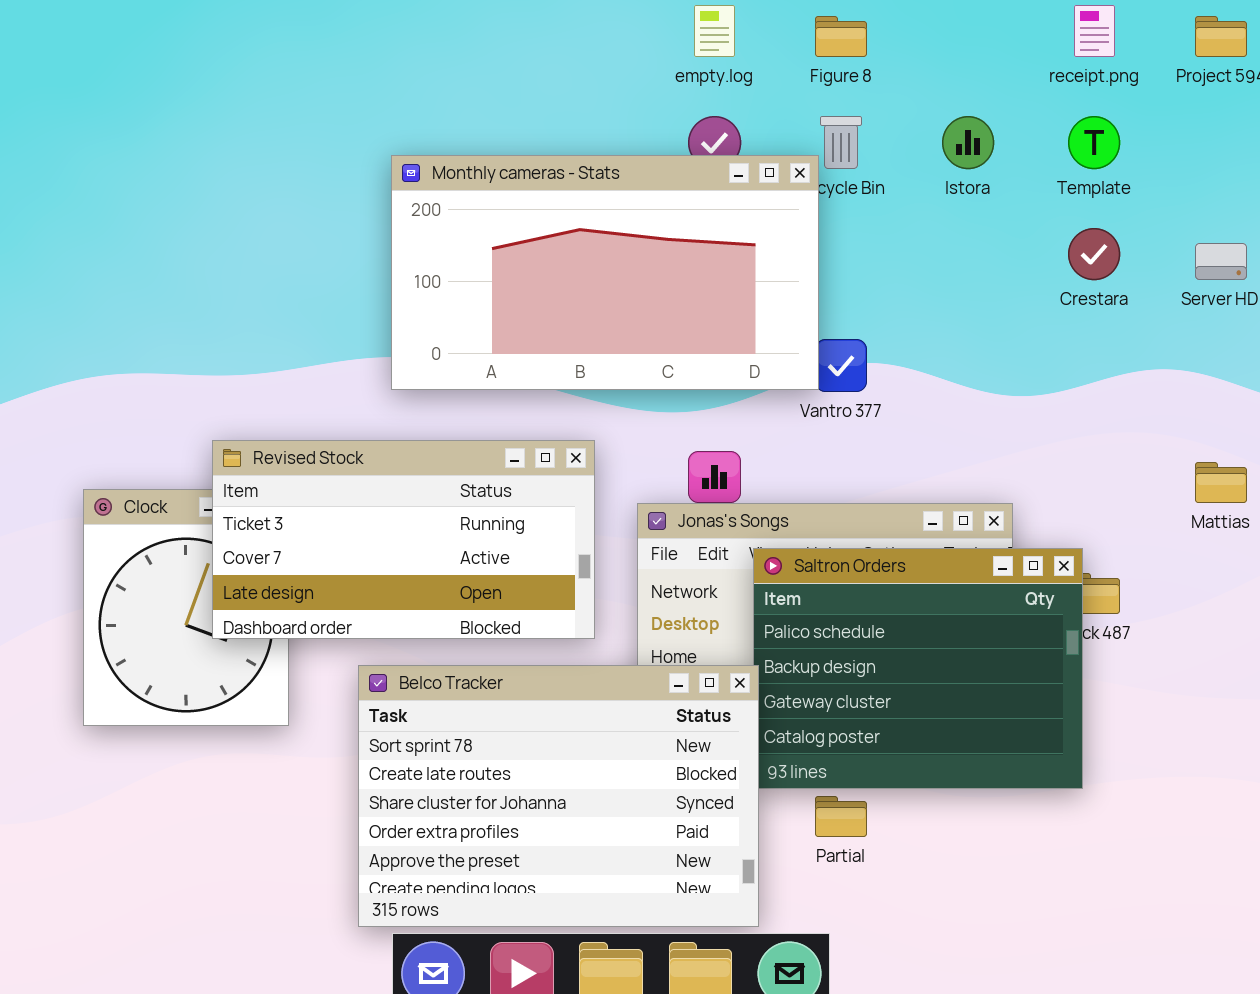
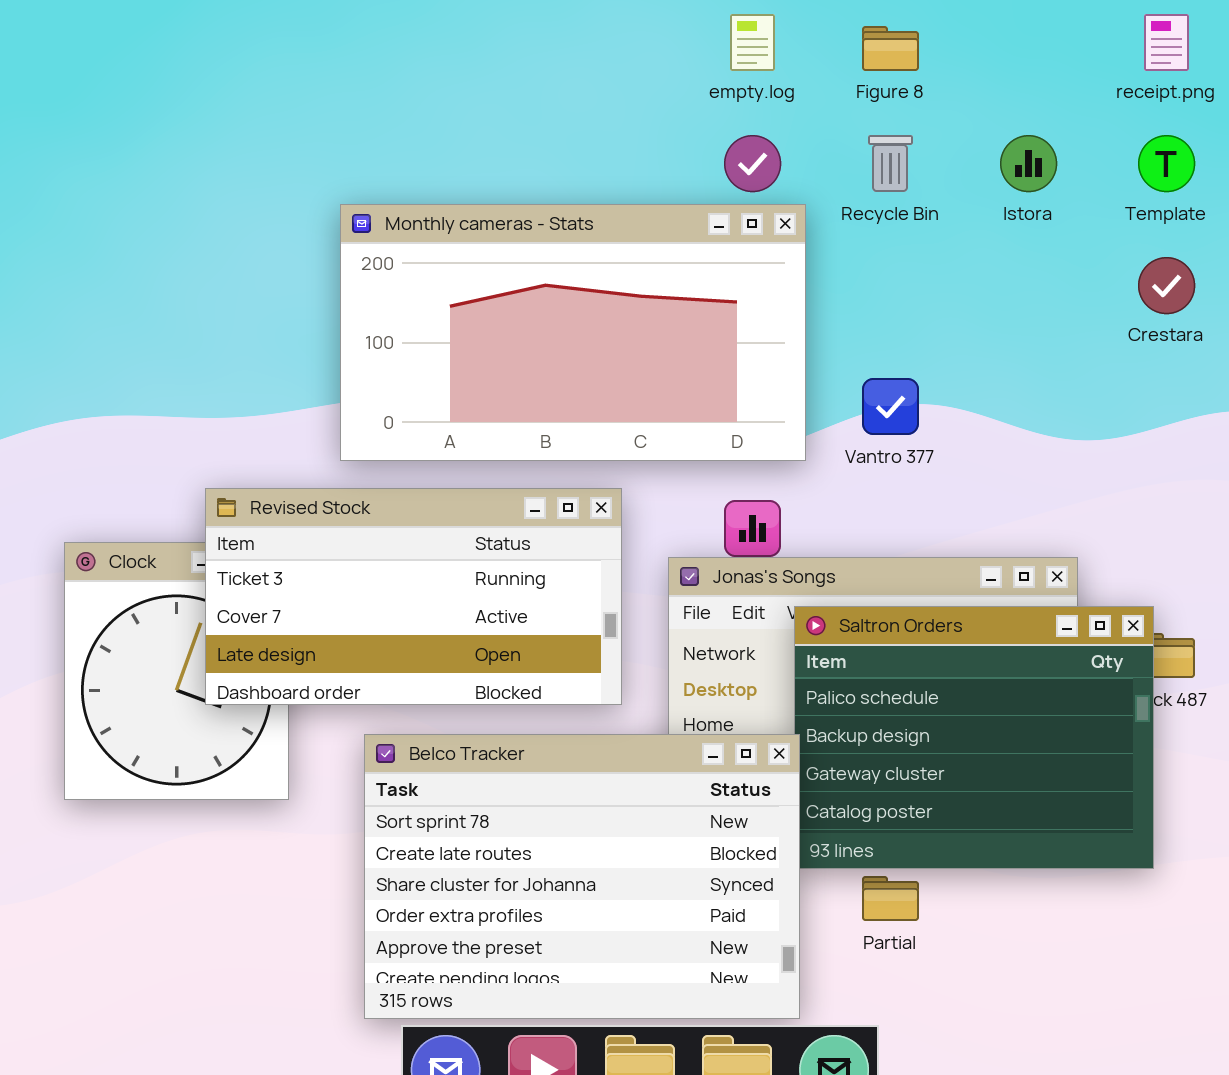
Monthly cameras - Stats: [391,155,819,390] -> [340,204,806,461], moved

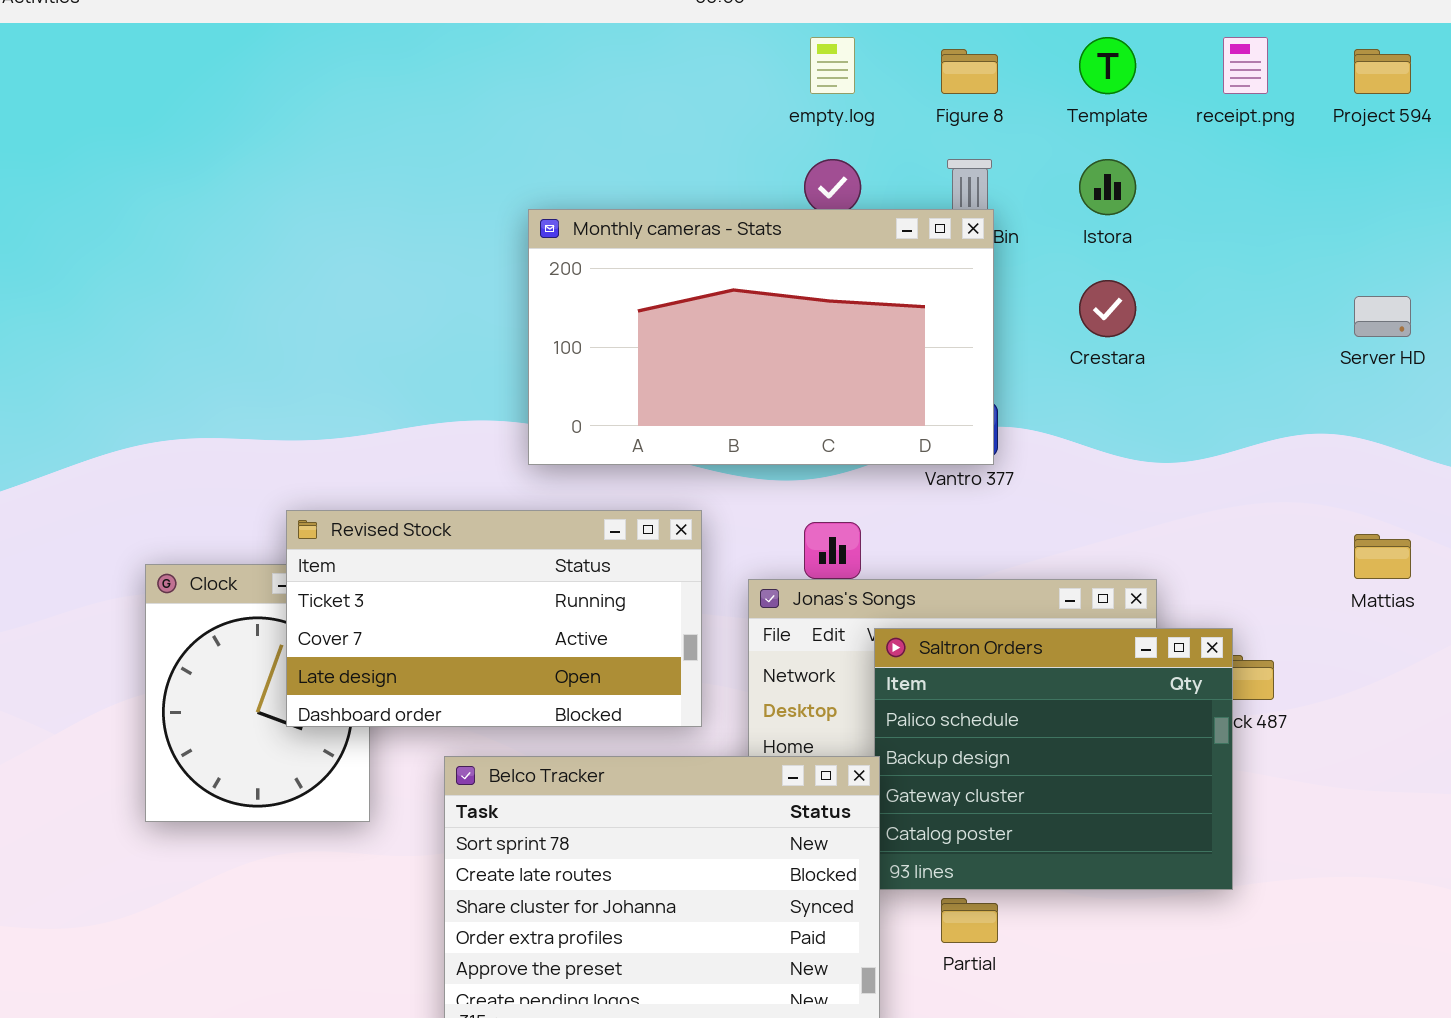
Template: [1138,135,1195,192] -> [1079,37,1136,94], moved
Monthly cameras - Stats: [340,204,806,461] -> [528,209,994,465], moved
Crestara: [1138,257,1195,314] -> [1079,280,1136,337], moved

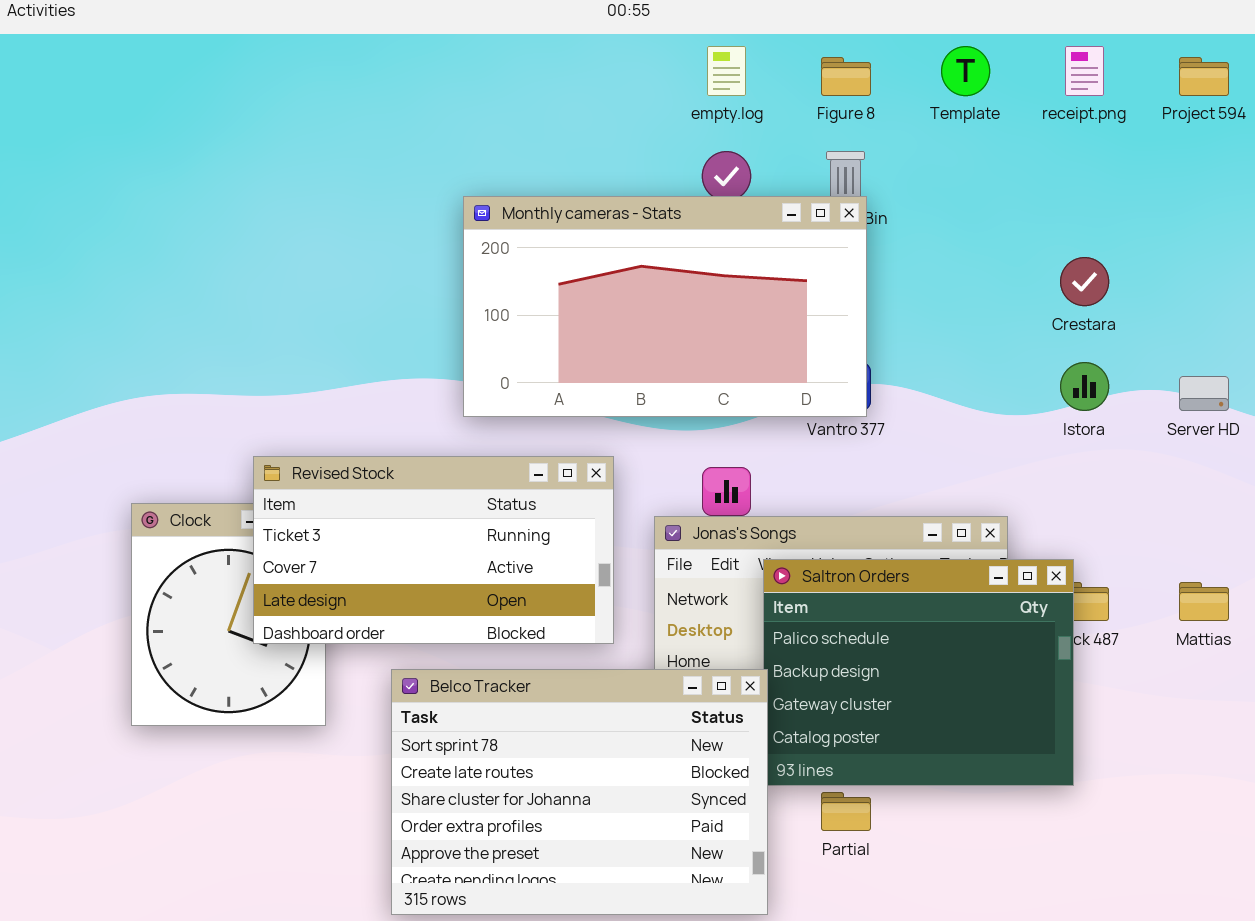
Istora: [1079,159,1136,215] -> [1060,362,1109,411], moved
Crestara: [1079,280,1136,337] -> [1060,257,1109,306], moved
Server HD: [1354,296,1411,337] -> [1179,376,1229,411], moved
Mattias: [1354,534,1411,579] -> [1179,582,1229,621], moved

